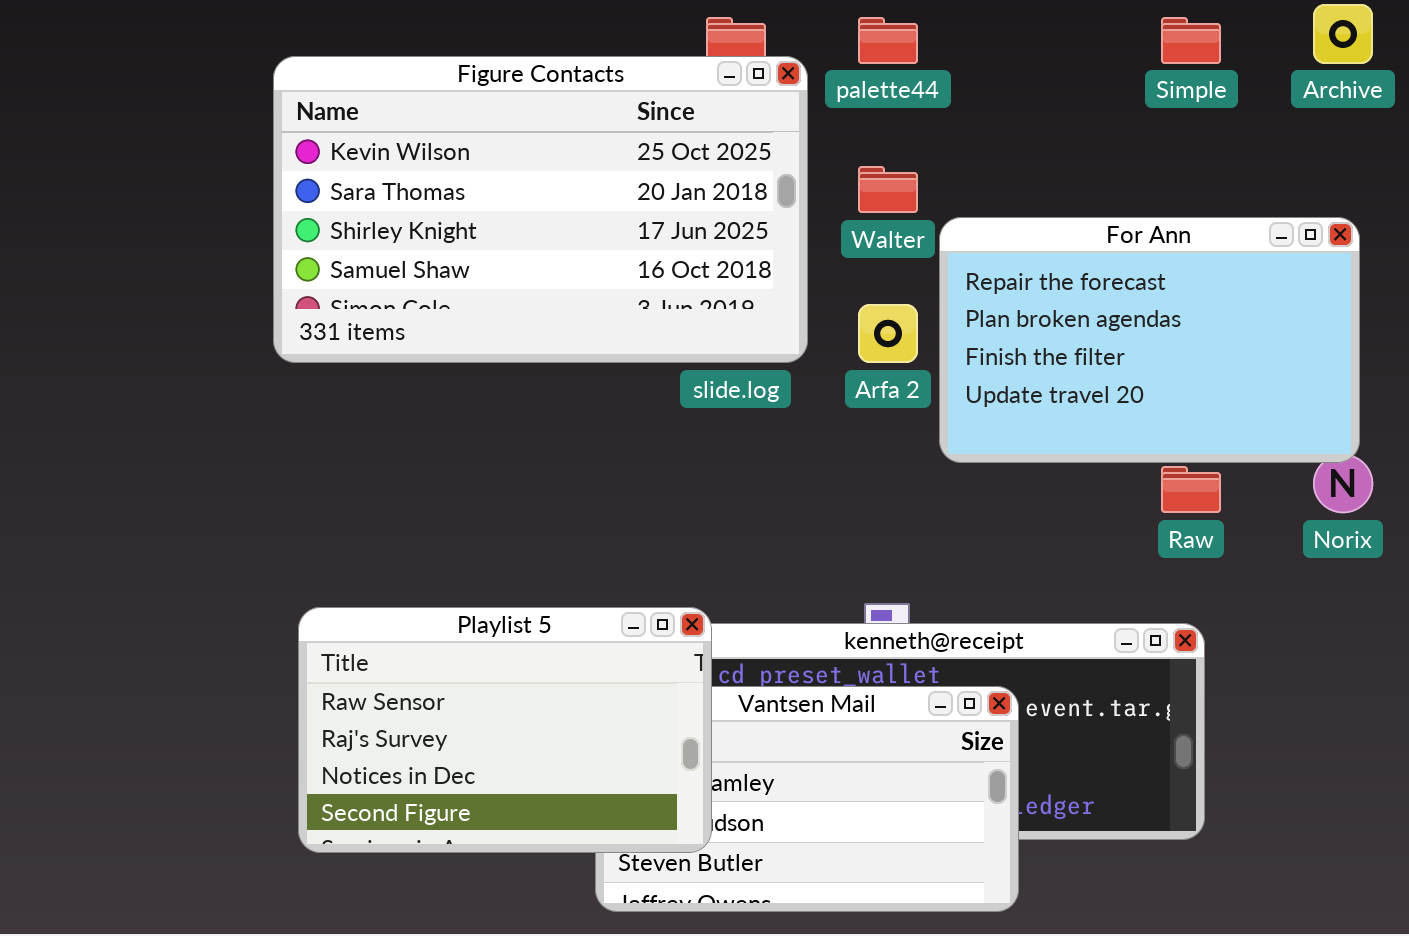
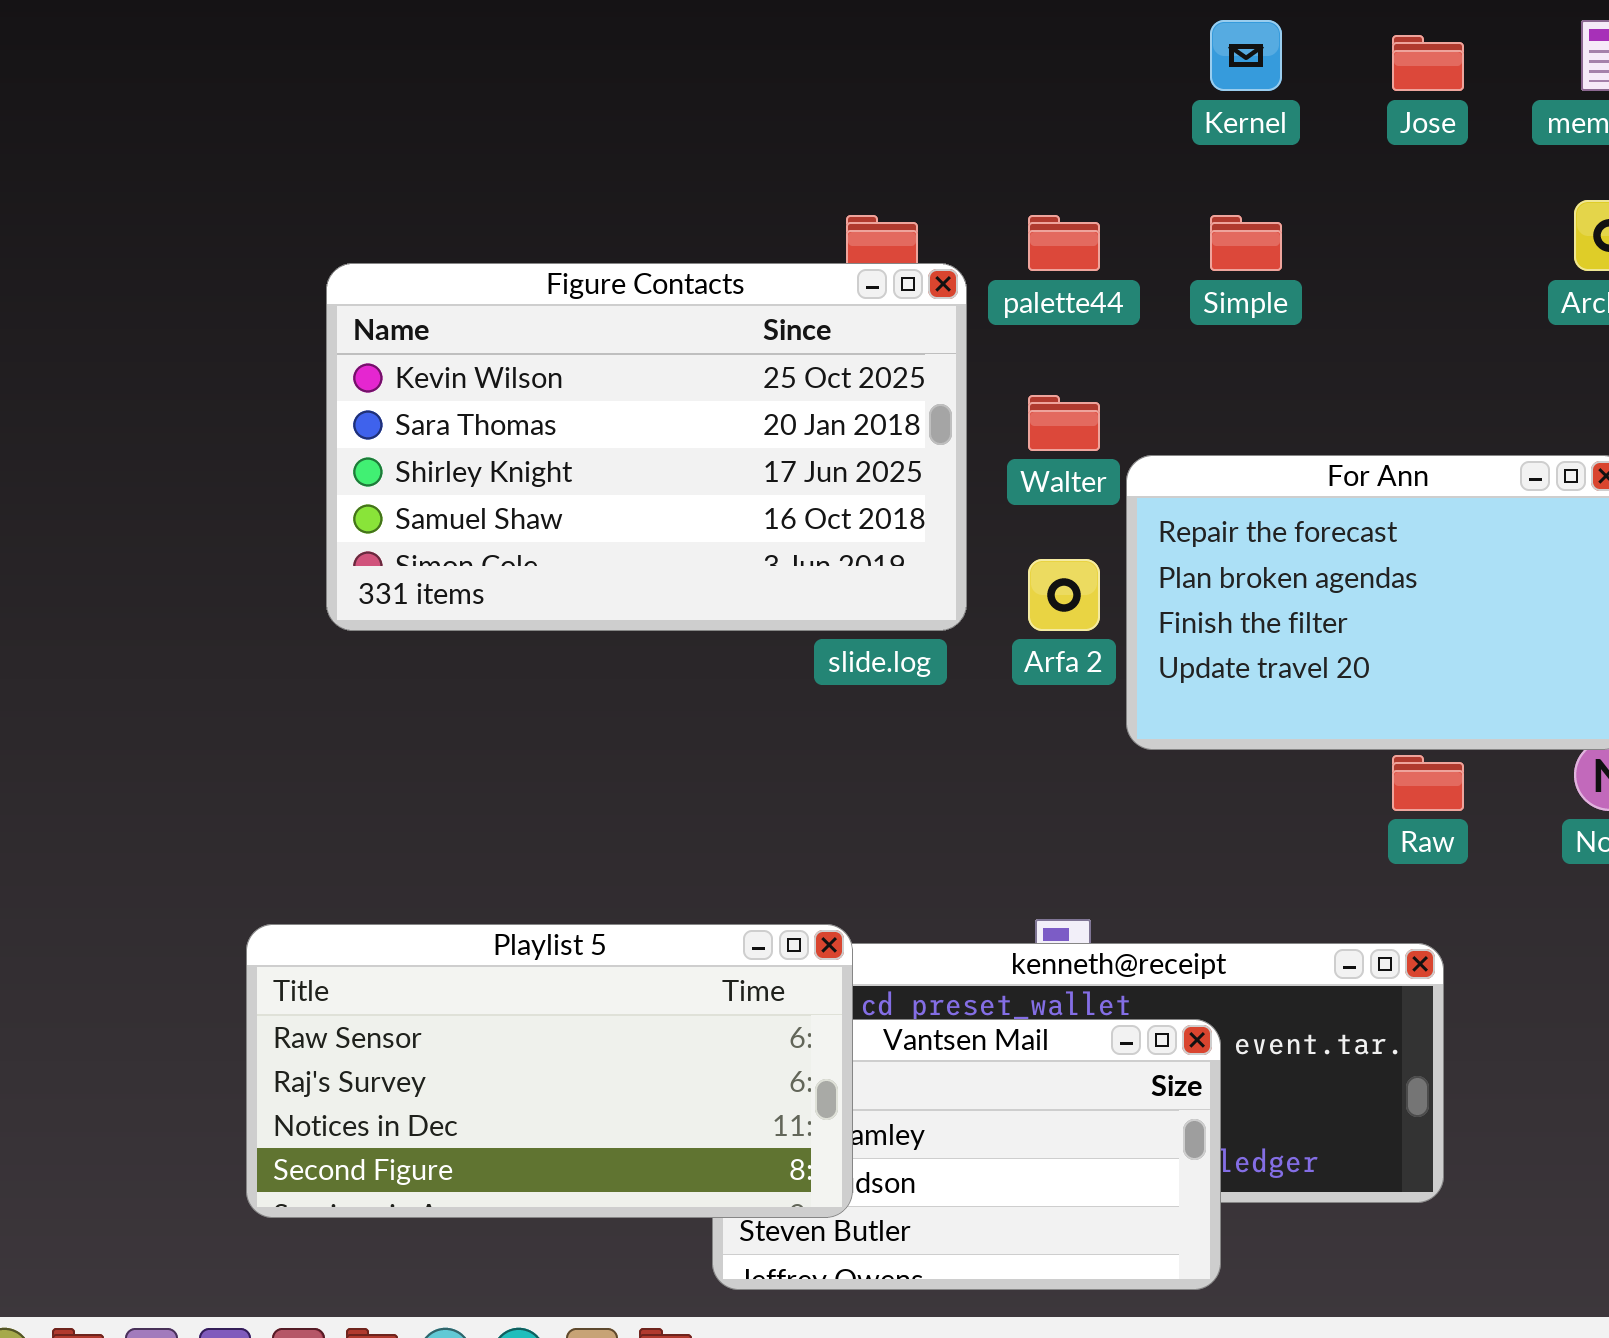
Simple: [1161,17,1221,64] -> [1210,215,1282,271], moved
Playlist 5: [298,607,712,853] -> [246,924,853,1218], resized

